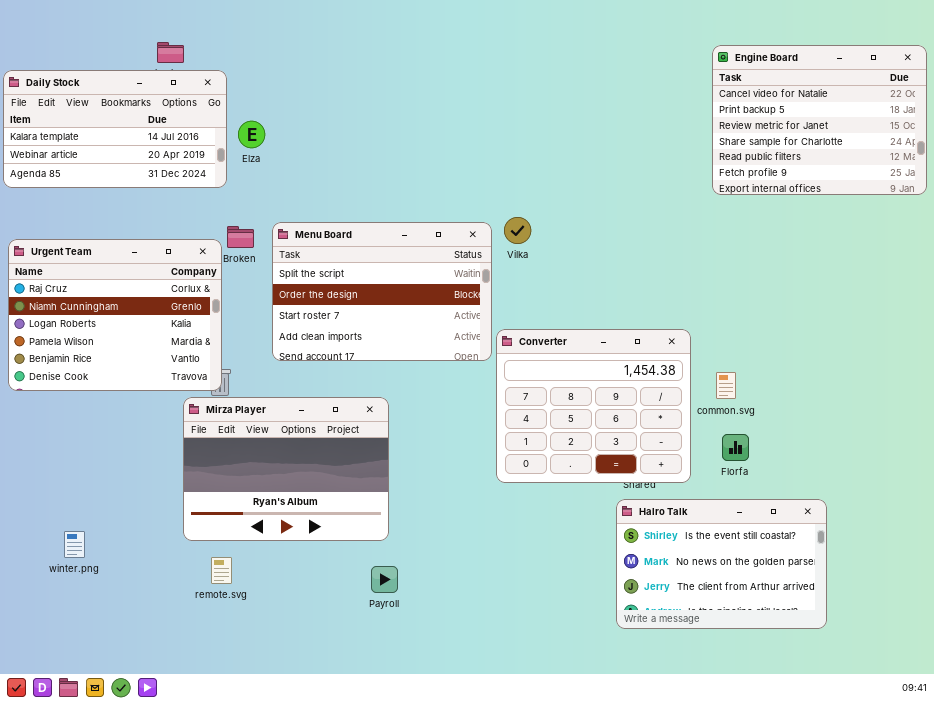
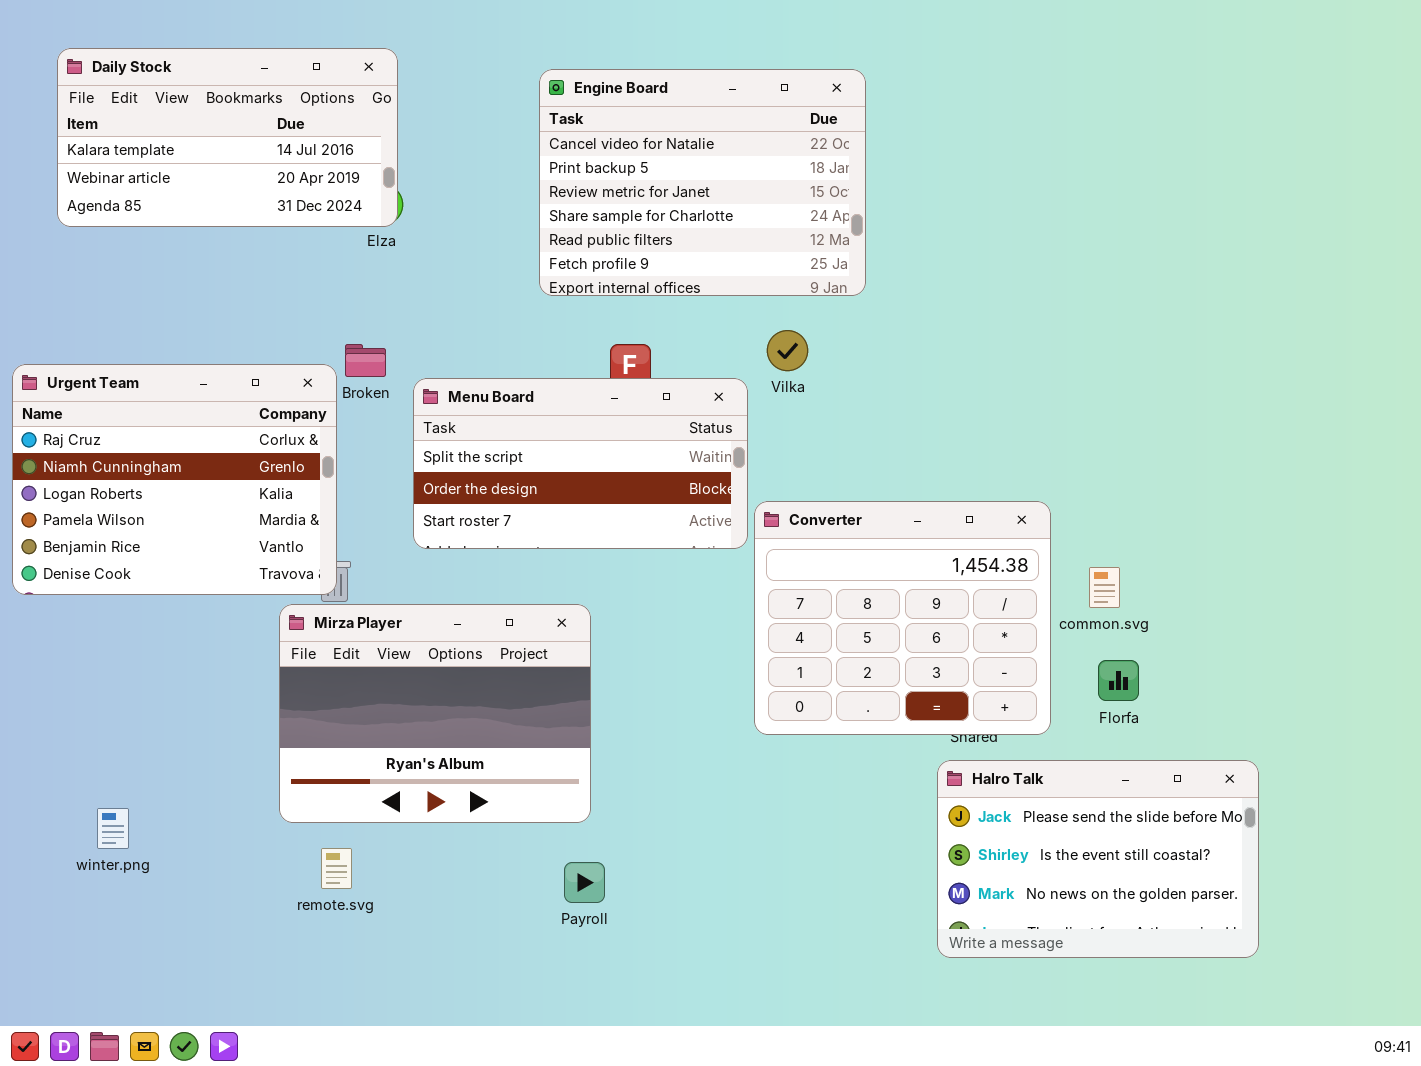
Engine Board: [712,45,927,195] -> [539,69,866,296], moved
Daily Stock: [3,70,227,188] -> [57,48,398,227], moved
Menu Board: [272,222,492,361] -> [413,378,748,549], resized
Halro Talk: [616,499,827,629] -> [937,760,1259,958], scrolled up 1 row

